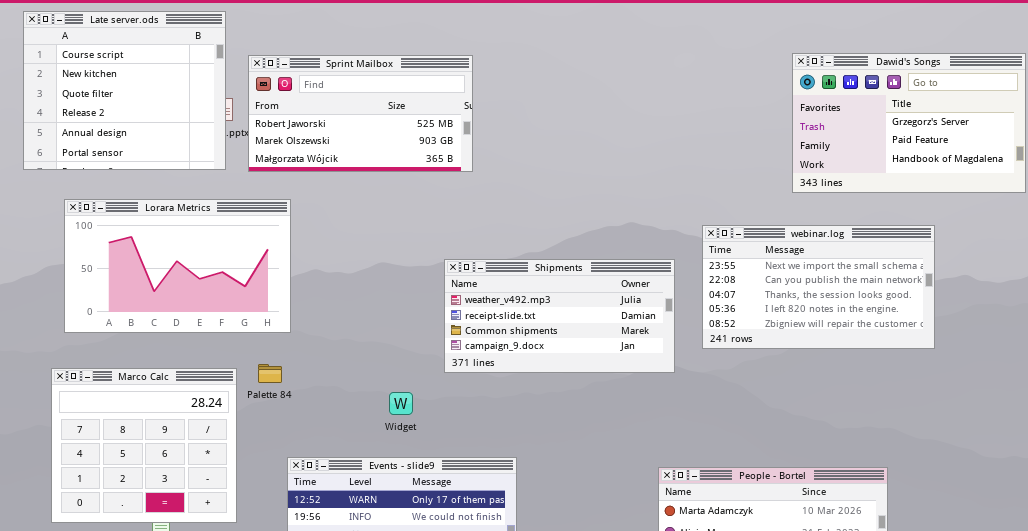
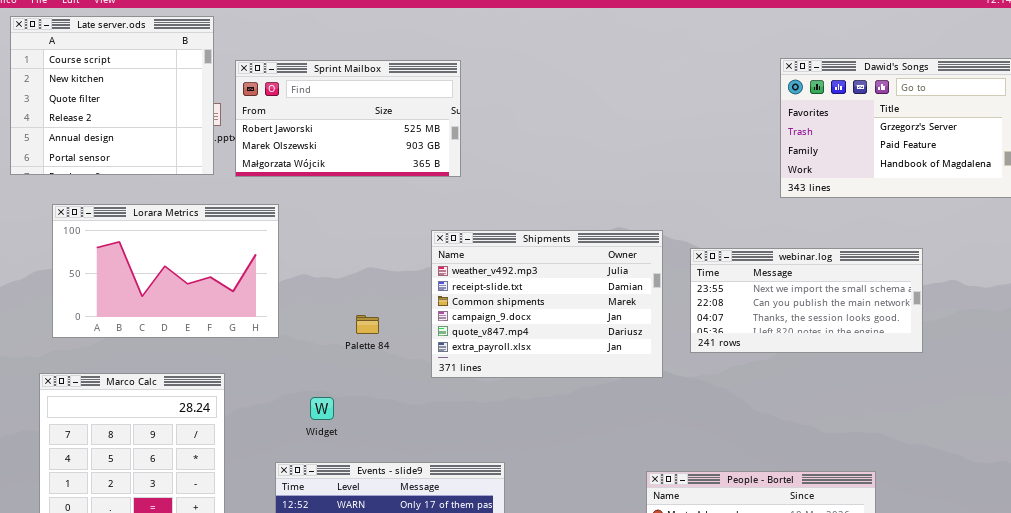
webinar.log: [702,225,935,349] -> [690,248,923,353], resized
Shipments: [444,259,675,373] -> [431,230,663,378], resized
Palette 84: [258,364,282,383] -> [356,315,379,334], moved
Widget: [389,392,413,415] -> [310,397,334,420], moved

